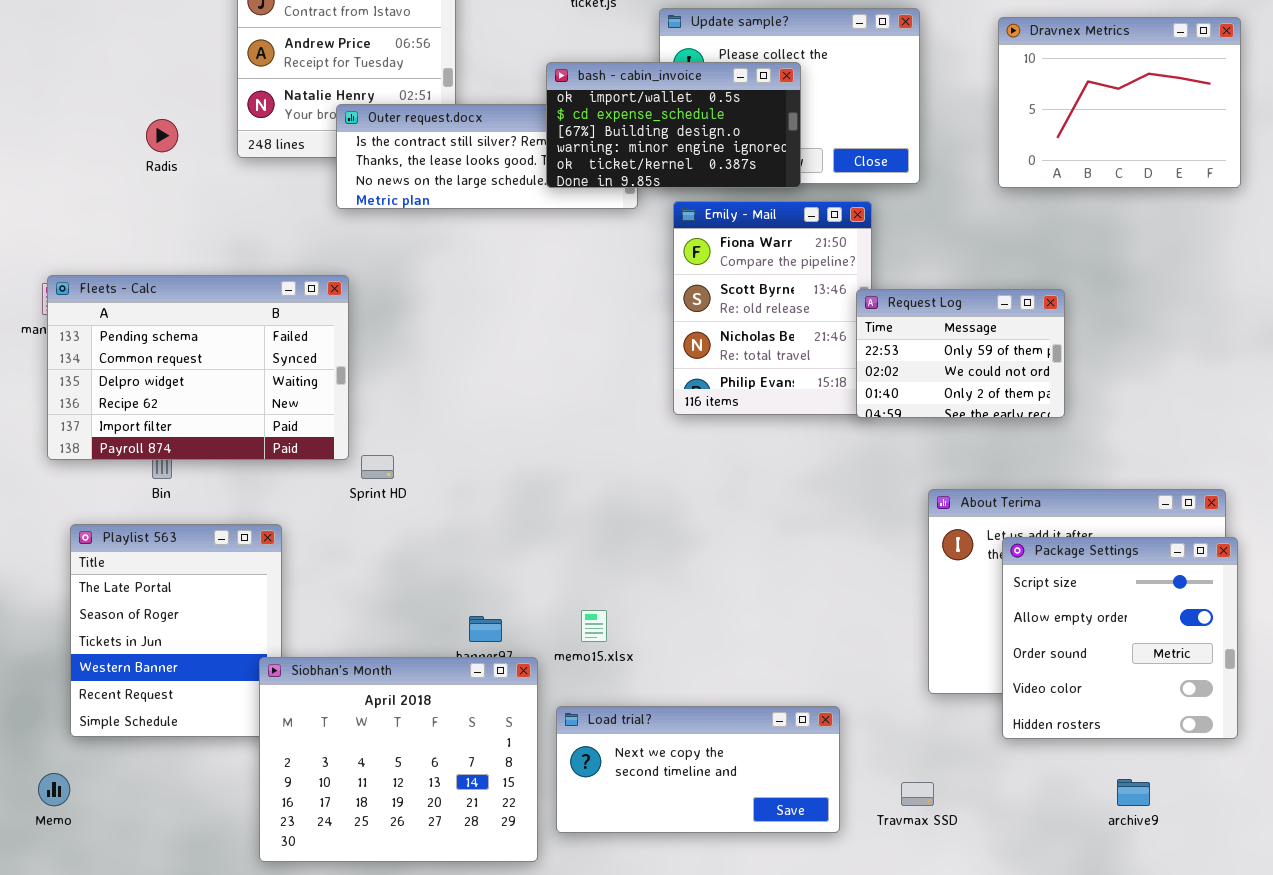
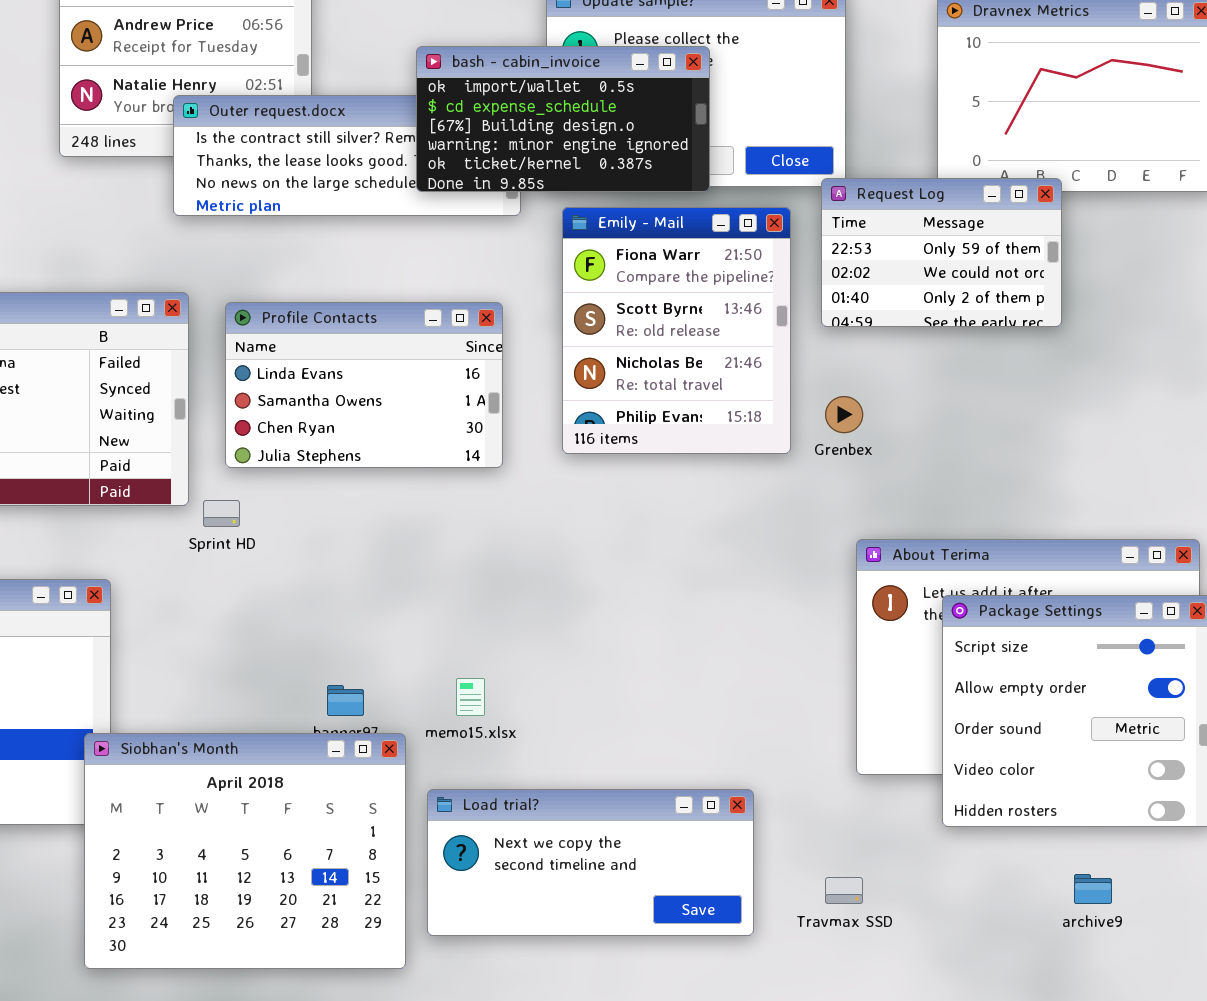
Profile Contacts: none -> [225,302,503,468], opened
Request Log: [856,289,1065,418] -> [821,178,1062,327], moved

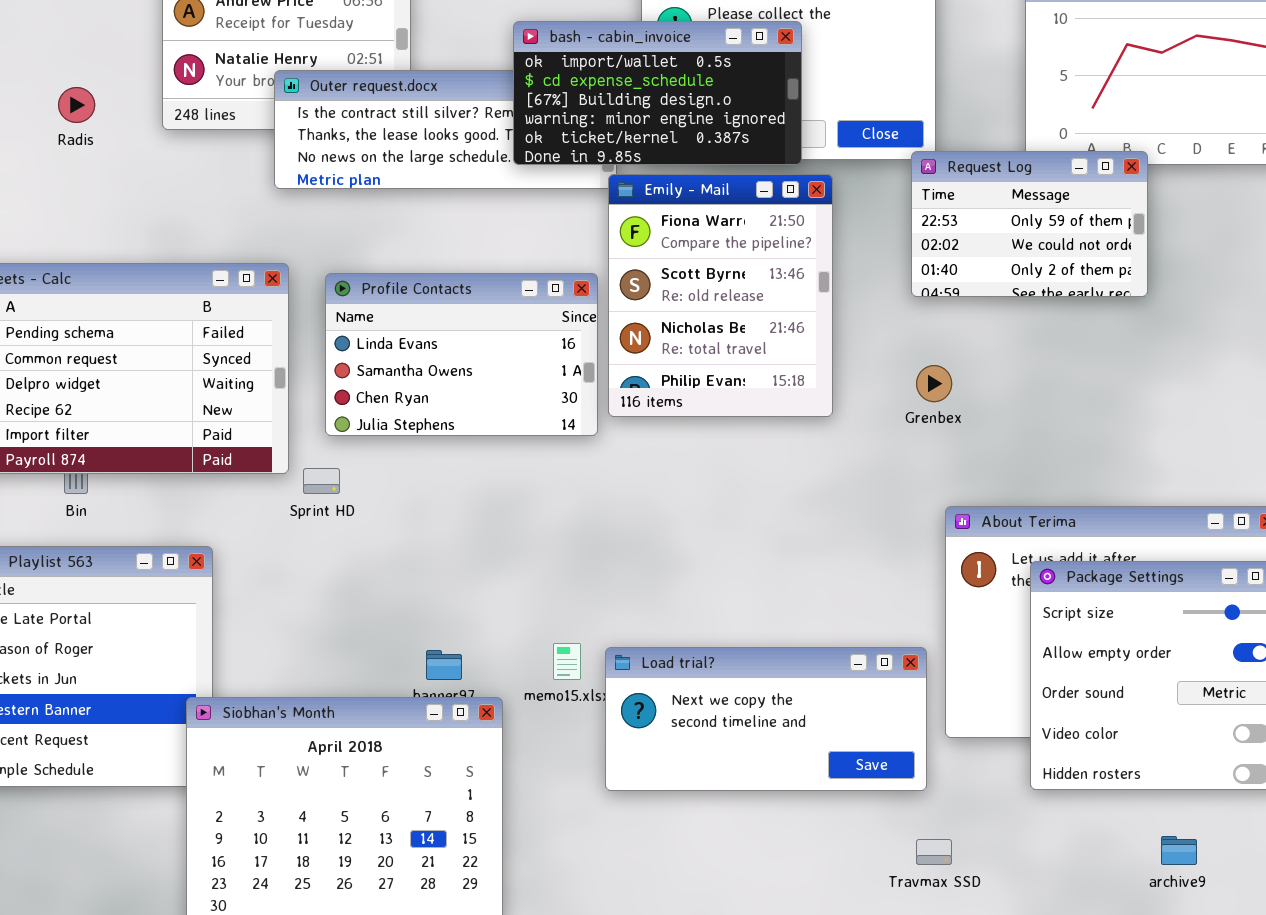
Emily - Mail: [562,207,791,454] -> [608,174,833,417], moved
Load trial?: [427,789,754,936] -> [605,647,927,791], moved

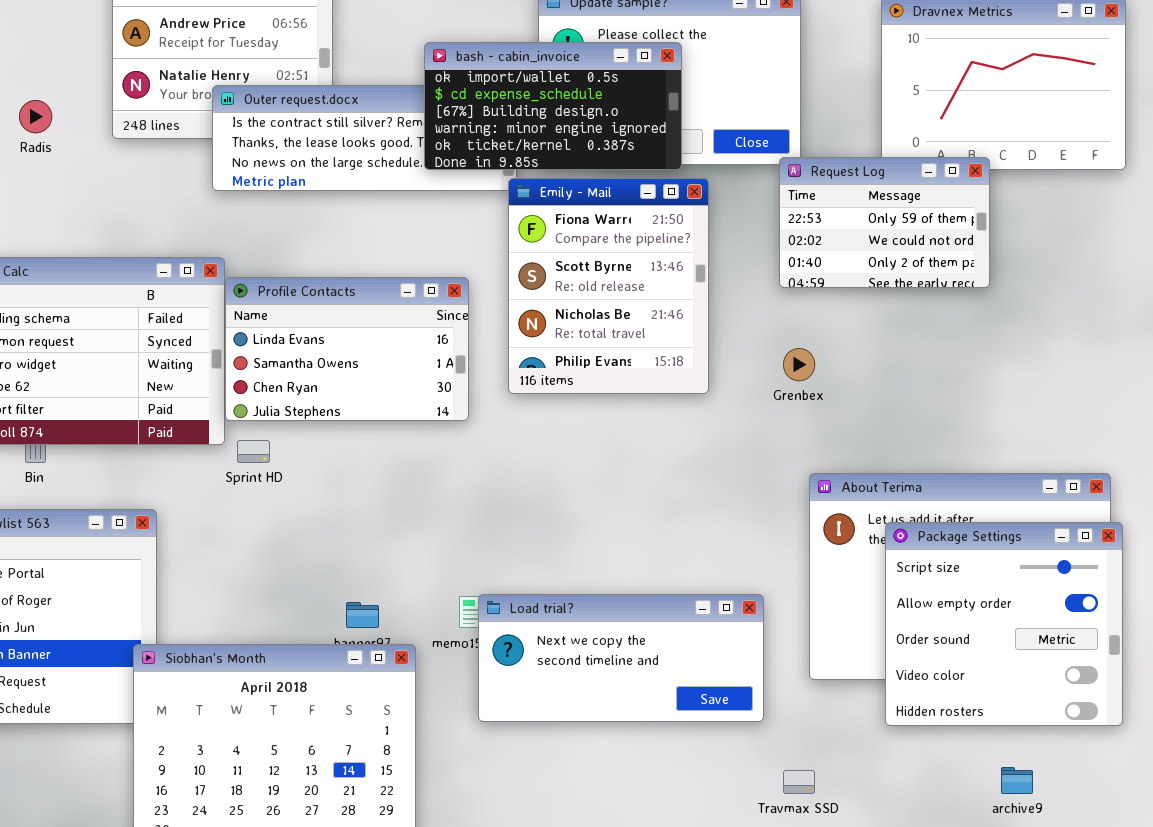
Profile Contacts: [325,273,598,436] -> [225,277,469,421], moved
Load trial?: [605,647,927,791] -> [478,594,764,722], moved

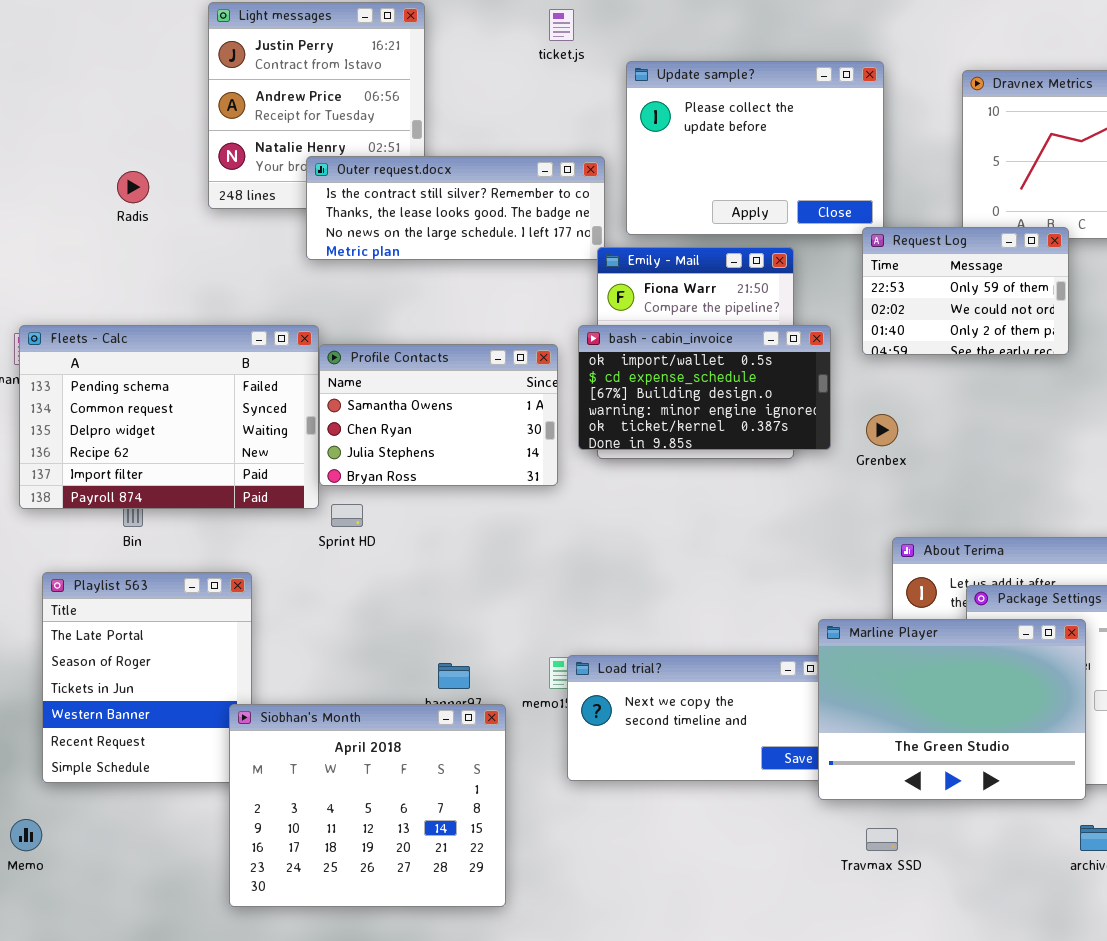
bash - cabin_invoice: [424,42,682,170] -> [578,325,831,450], moved
Profile Contacts: [225,277,469,421] -> [319,344,558,486], scrolled down 1 row
Marline Player: none -> [818,619,1086,800], opened

